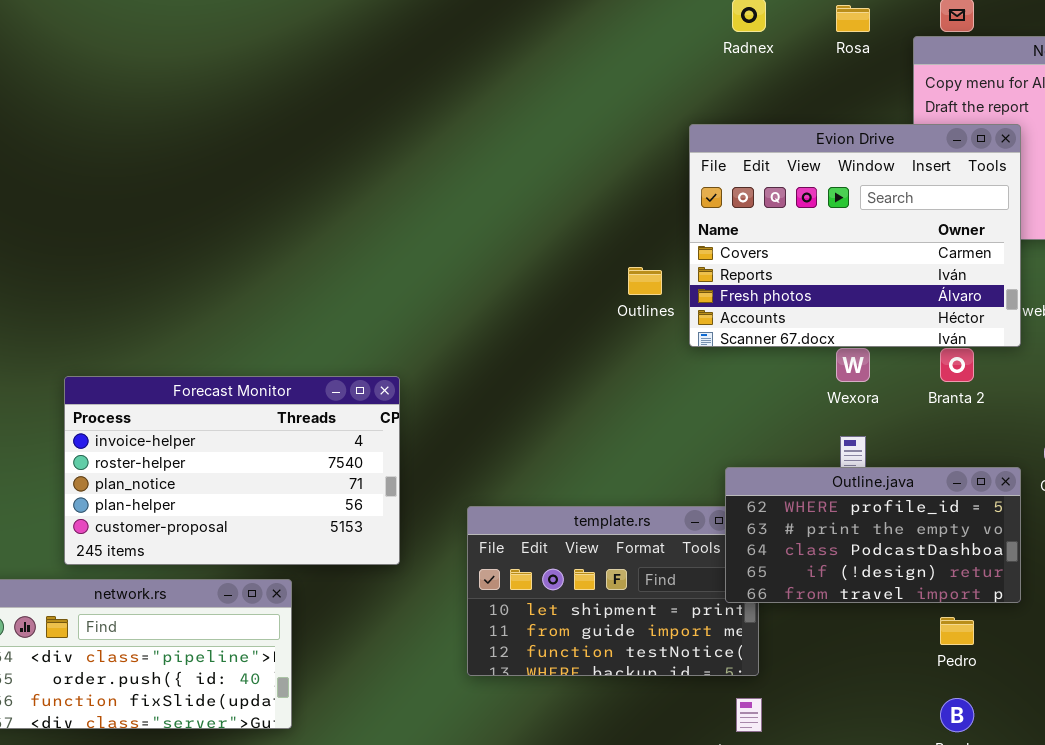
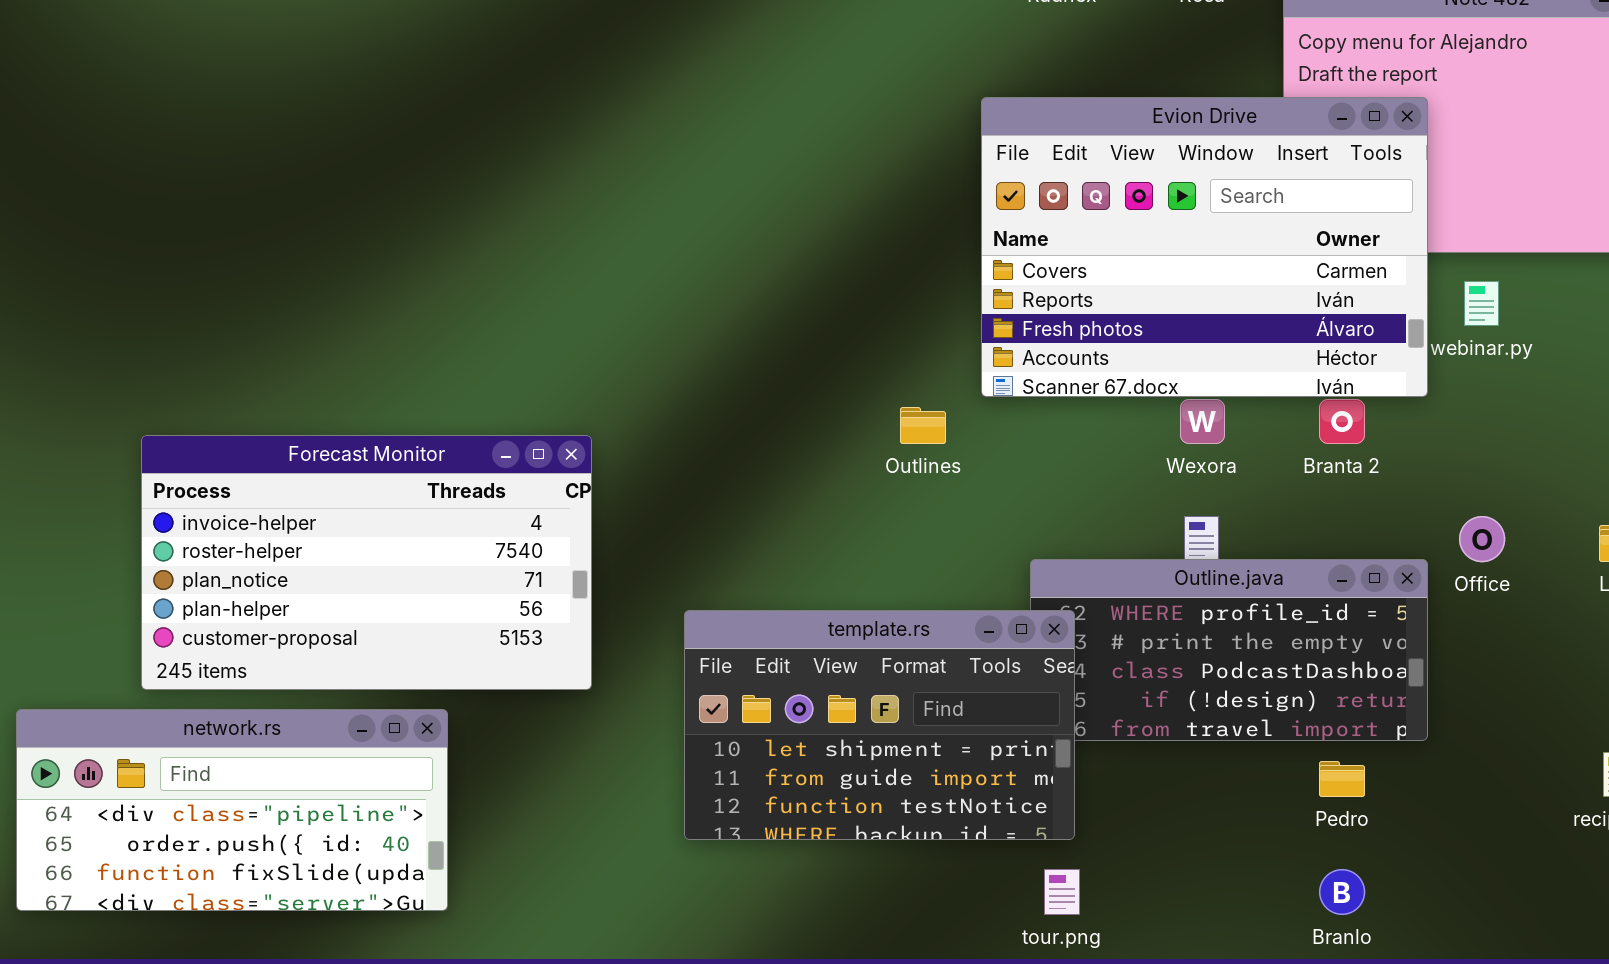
Outlines: [628,267,662,295] -> [900,407,946,444], moved
template.rs: [467,506,759,676] -> [684,610,1075,840], raised

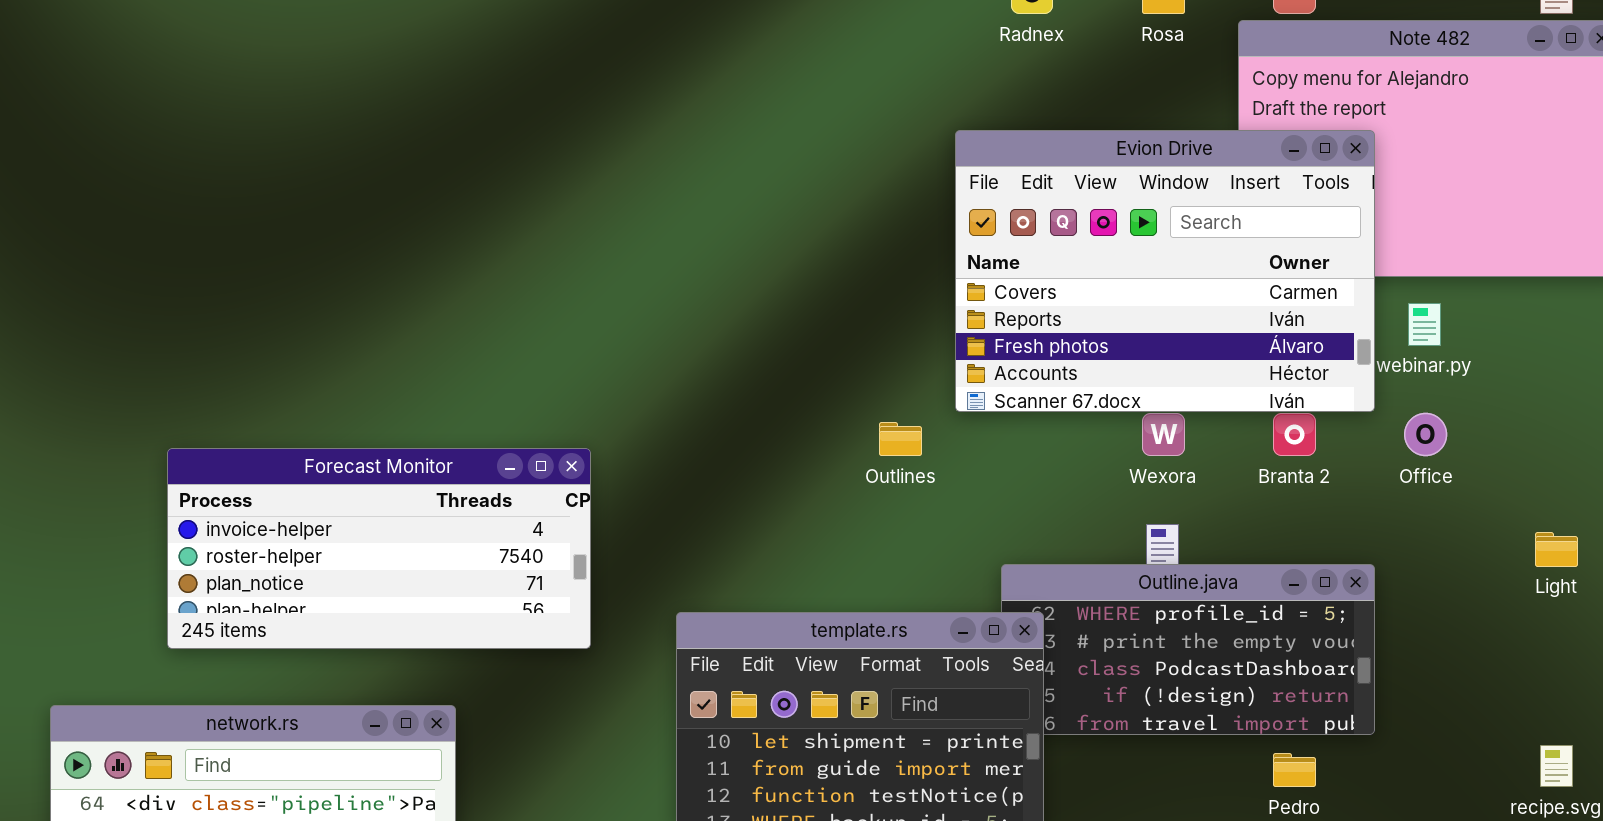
Forecast Monitor: [141,435,592,690] -> [167,448,591,649], resized
Office: [1459,516,1505,562] -> [1404,413,1447,456], moved

